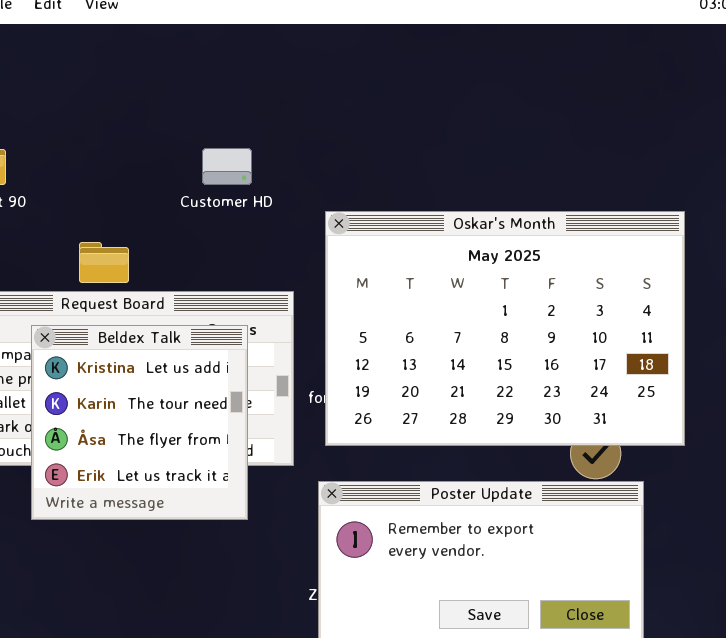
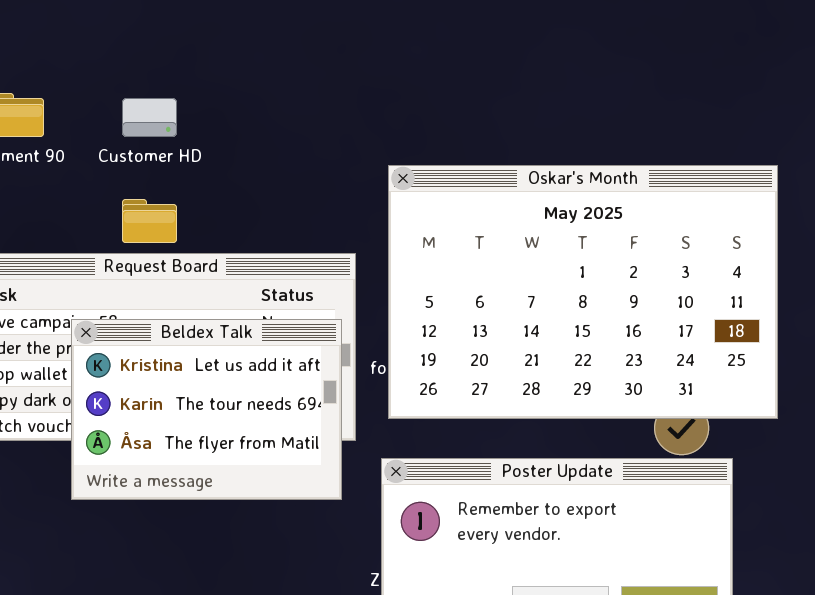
Customer HD: [202,148,252,185] -> [122,98,177,137], moved
Beldex Talk: [31,325,248,520] -> [71,319,342,500], resized

